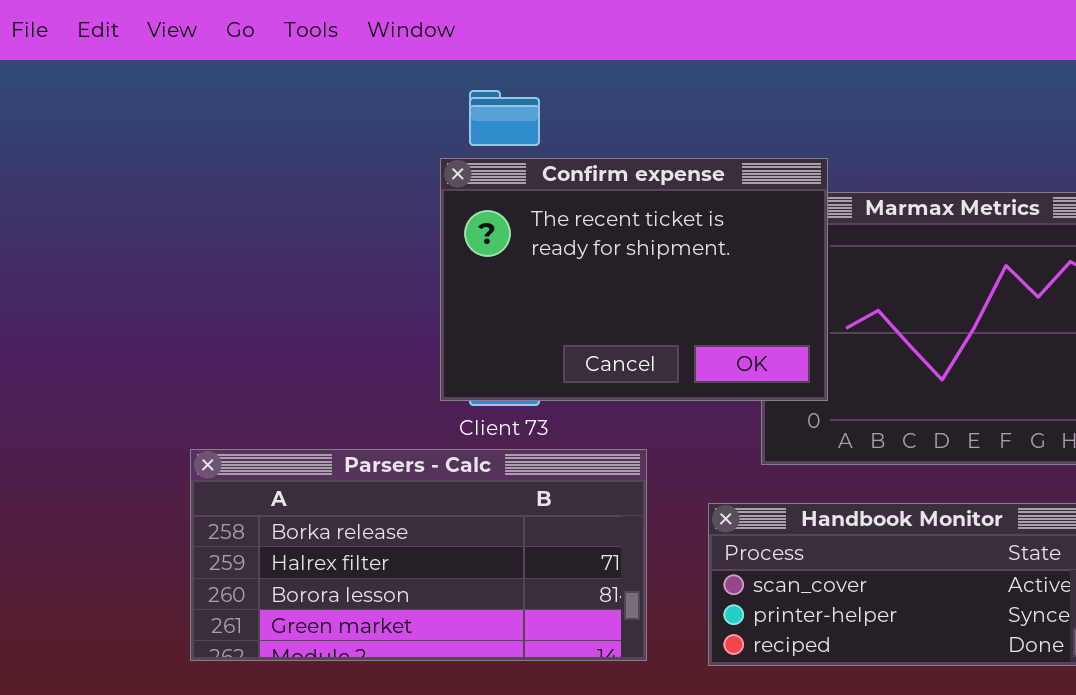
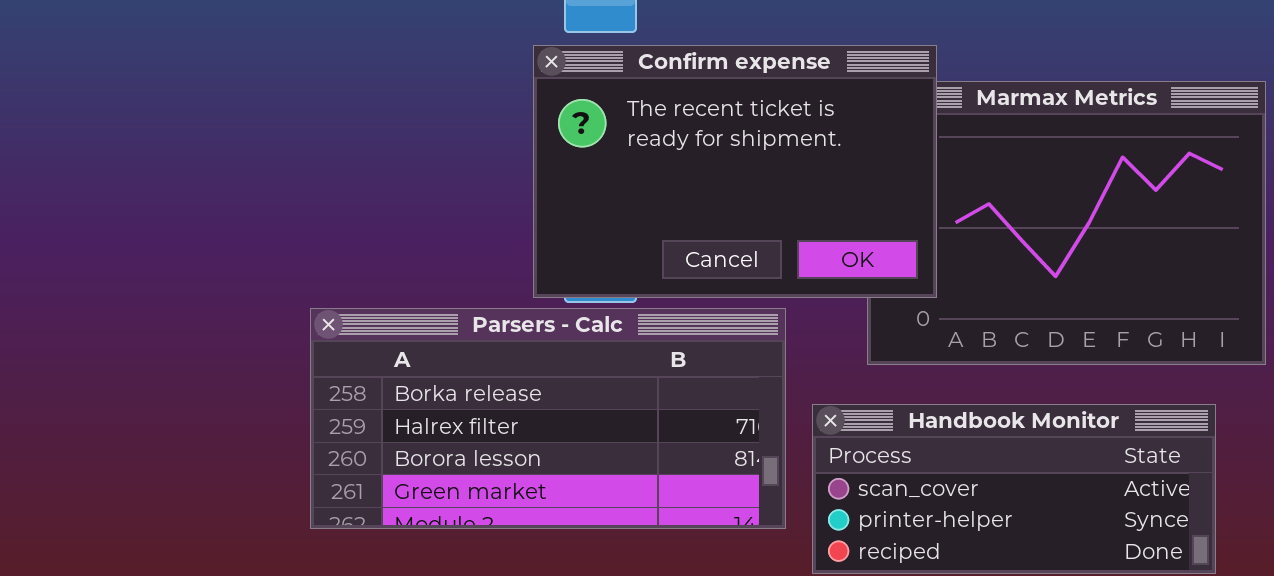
Parsers - Calc: [190,449,647,661] -> [310,308,786,529], moved

